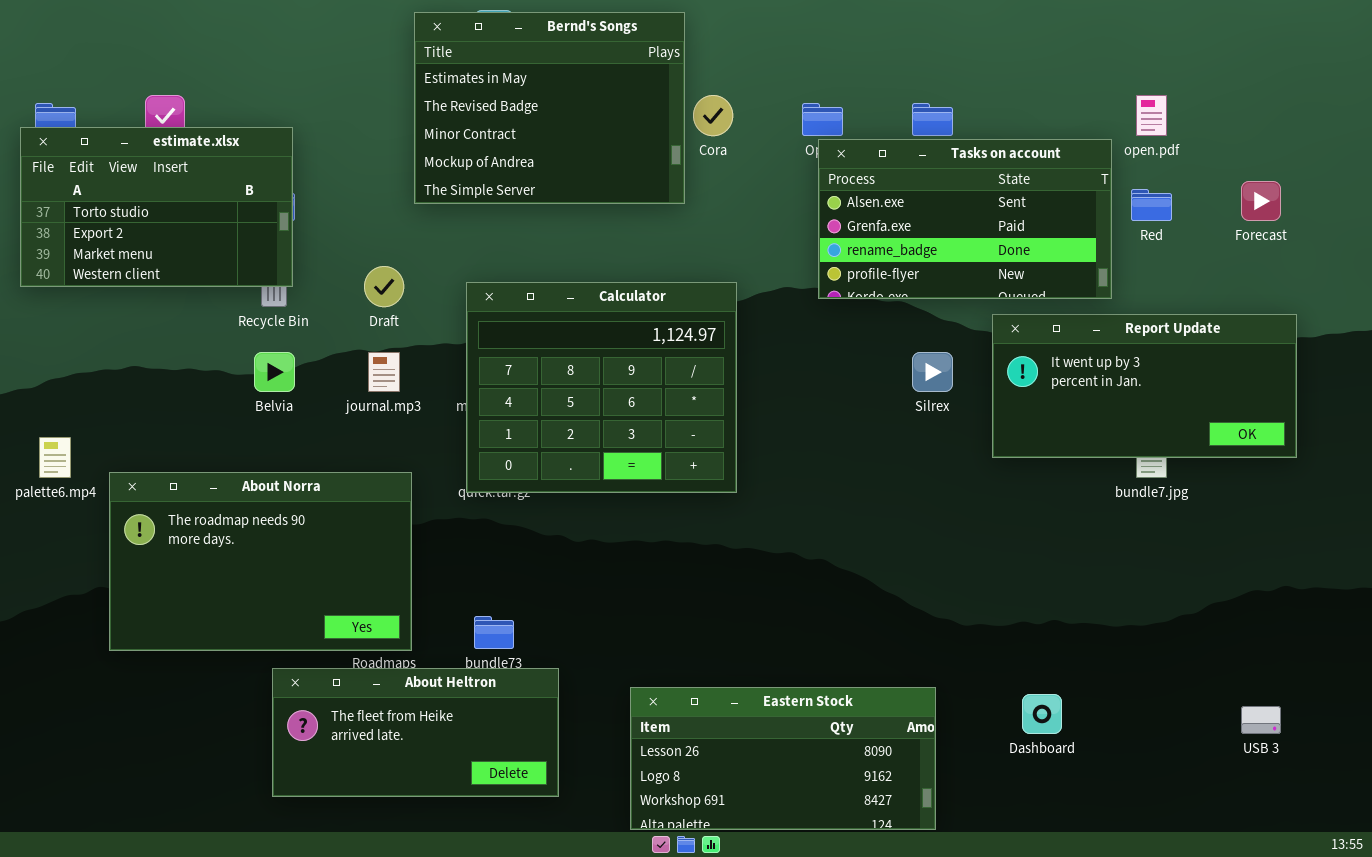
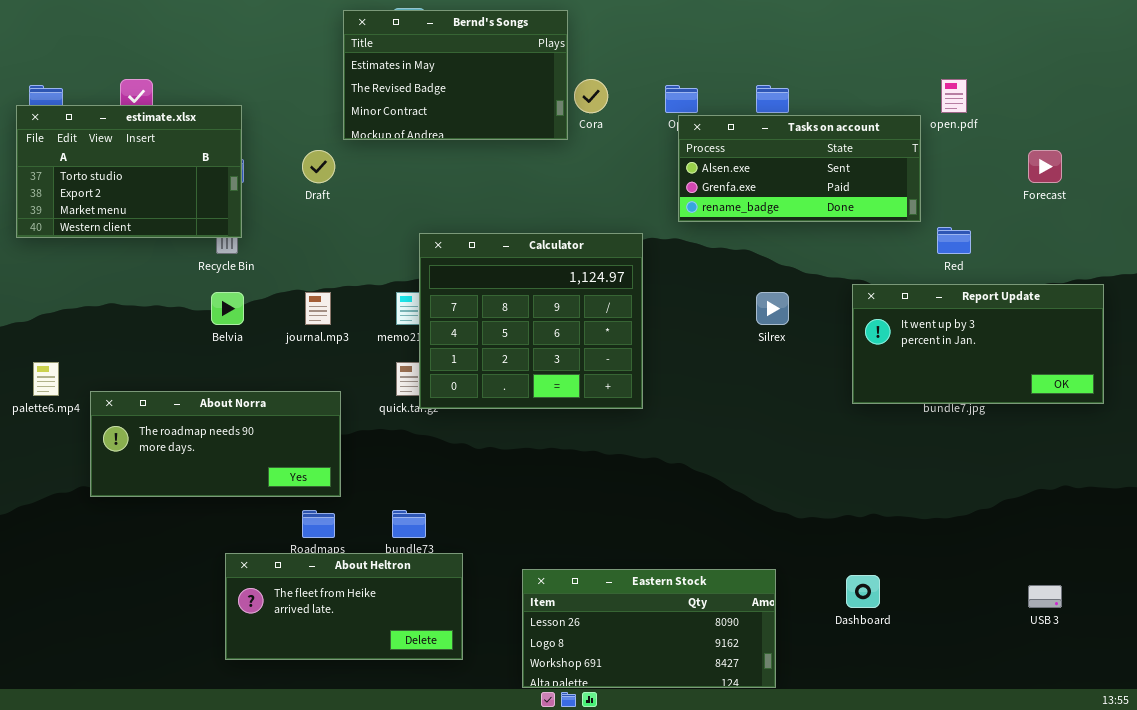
Bernd's Songs: [414,12,685,204] -> [343,10,568,140], resized
Tasks on account: [818,139,1112,299] -> [678,115,921,222], resized
Red: [1131,189,1172,221] -> [937,227,971,254], moved
Draft: [364,266,404,307] -> [302,150,335,183], moved
Calculator: [466,282,737,493] -> [419,233,643,409], moved
Report Update: [992,314,1297,458] -> [852,284,1104,404], moved
About Norra: [109,472,412,651] -> [90,391,341,497], resized

